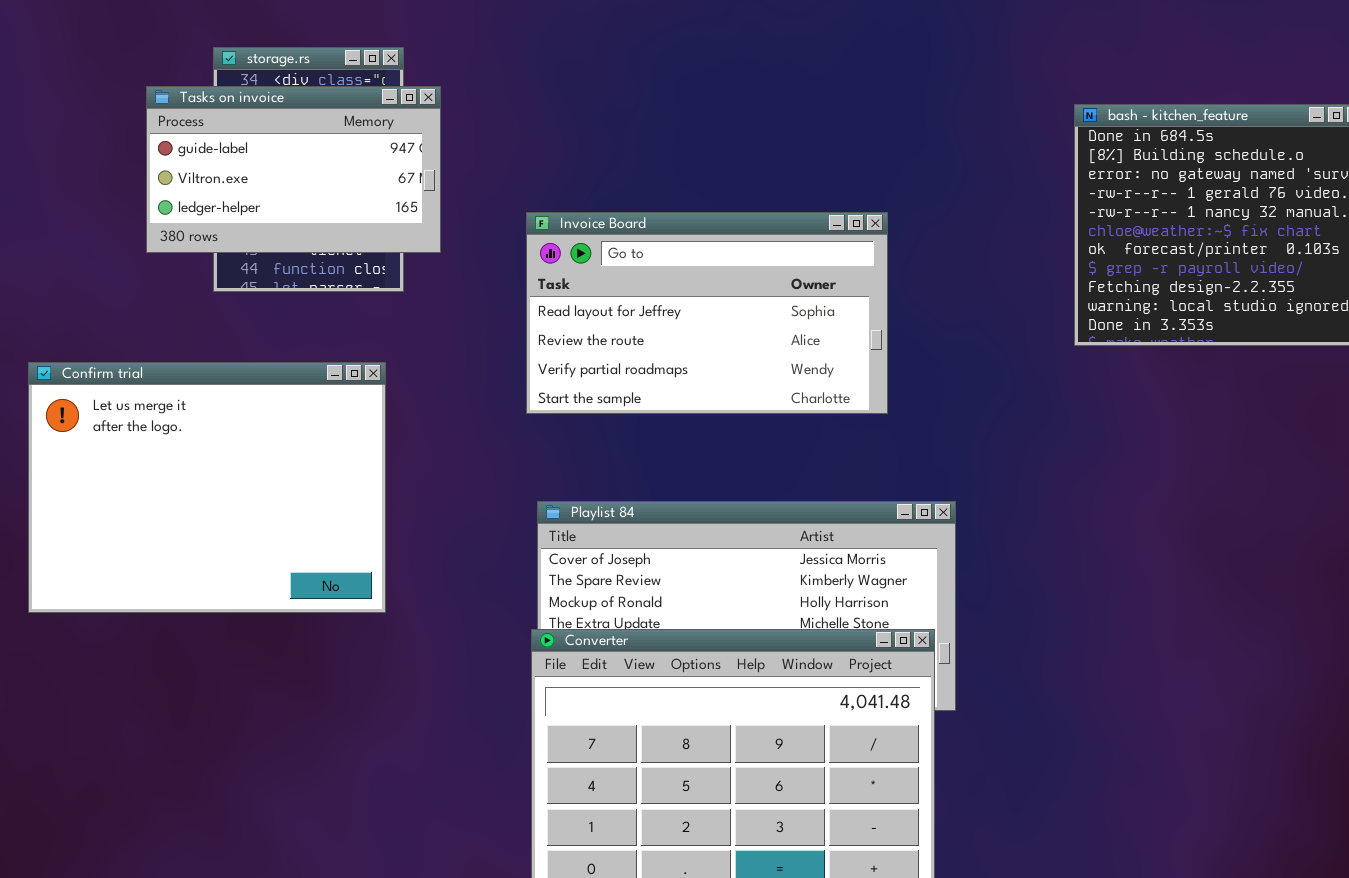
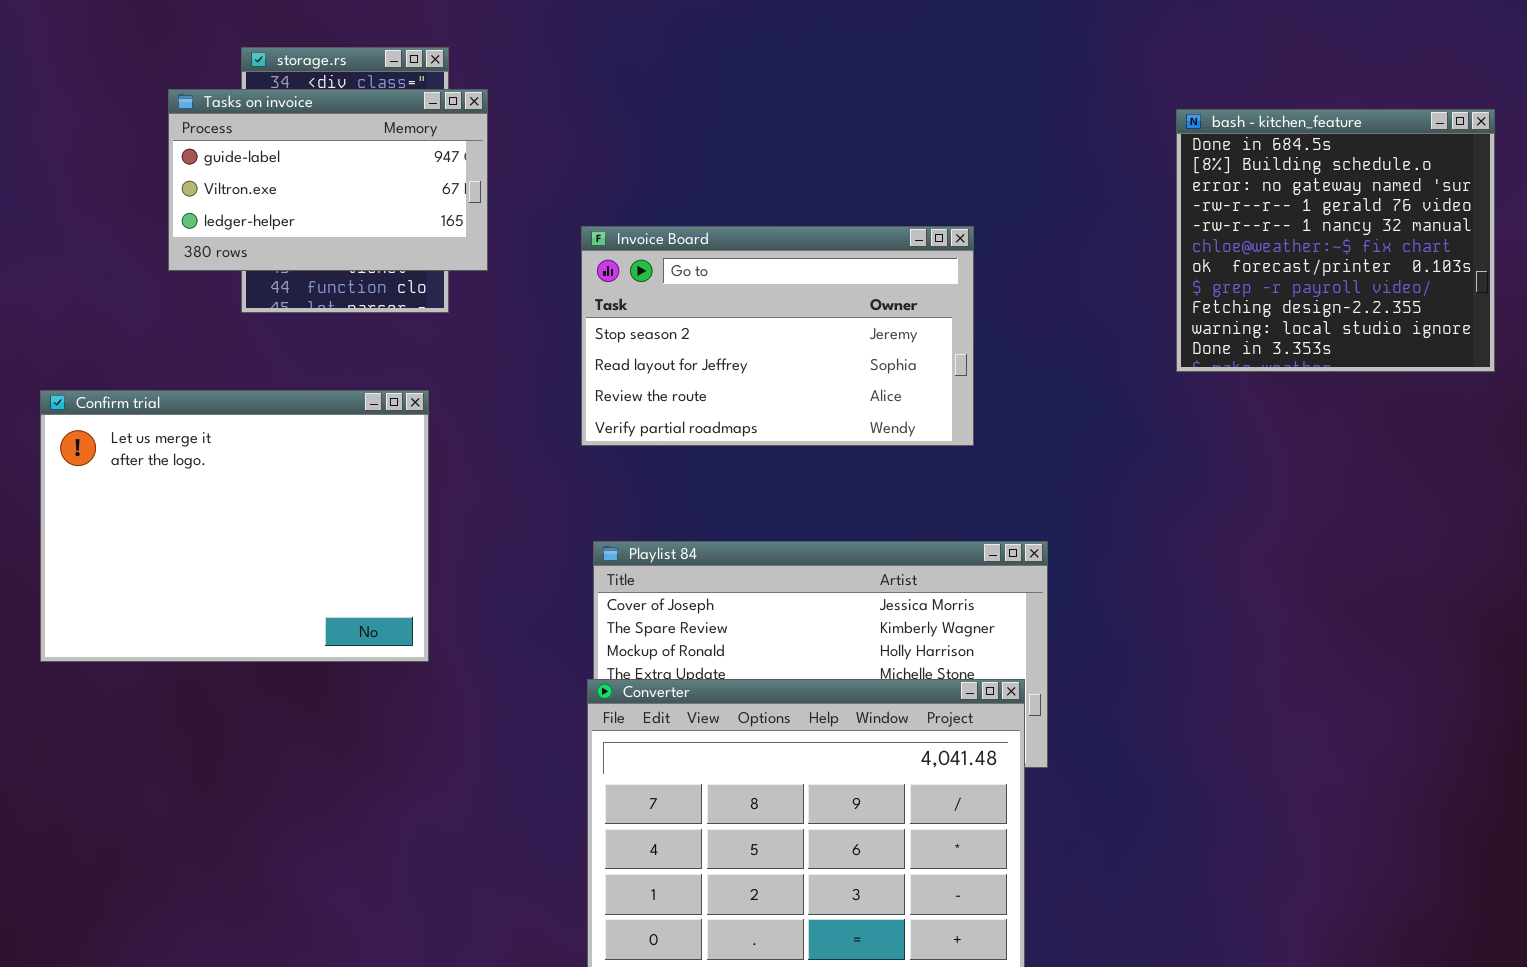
Invoice Board: [526,212,888,414] -> [581,226,974,446], scrolled up 1 row

